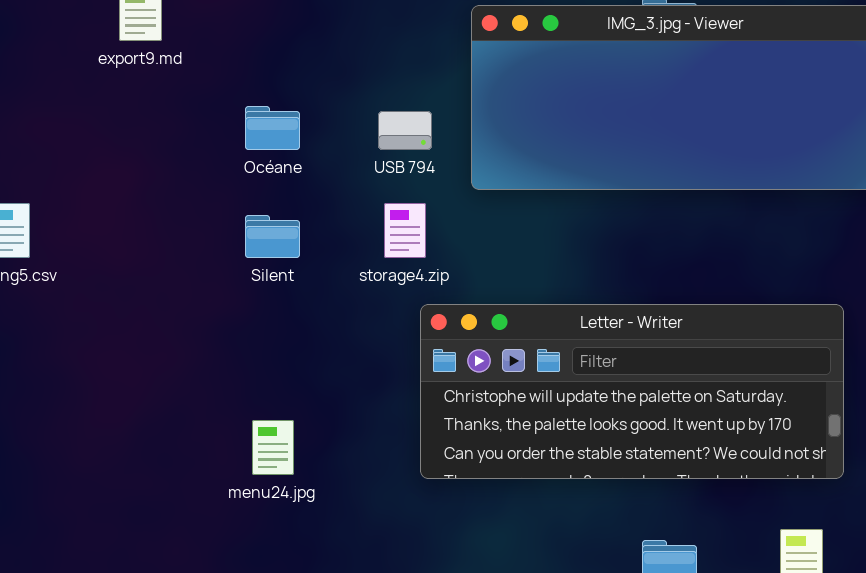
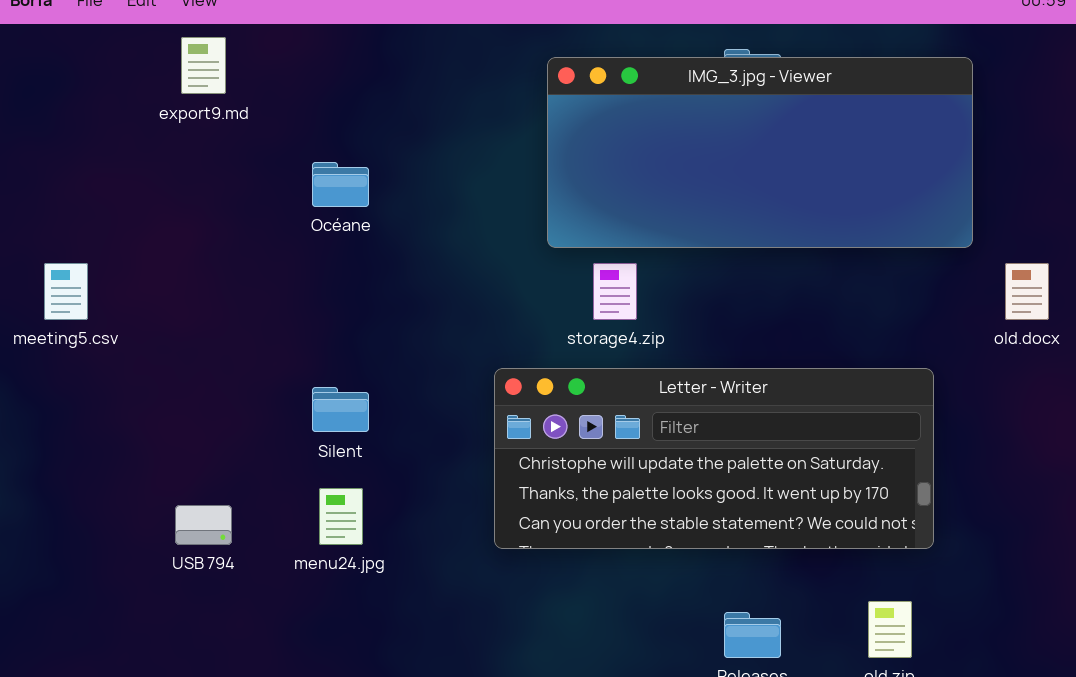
USB 794: [378,111,432,150] -> [175,505,232,545], moved
storage4.zip: [384,203,426,258] -> [593,263,637,320], moved
Silent: [245,215,300,258] -> [312,387,369,432], moved

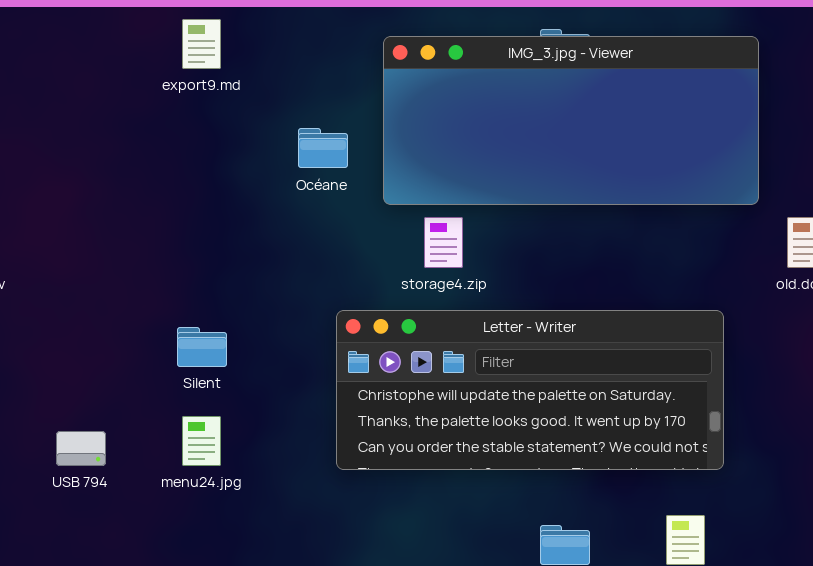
export9.md: [181,37,226,94] -> [182,19,221,69], moved
Océane: [312,162,369,207] -> [298,128,348,168], moved

